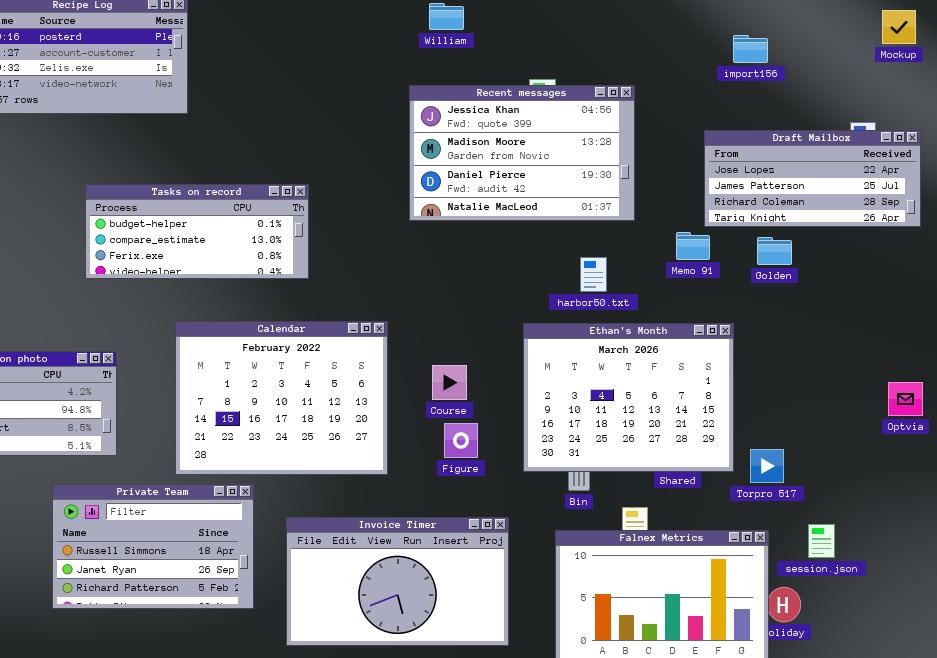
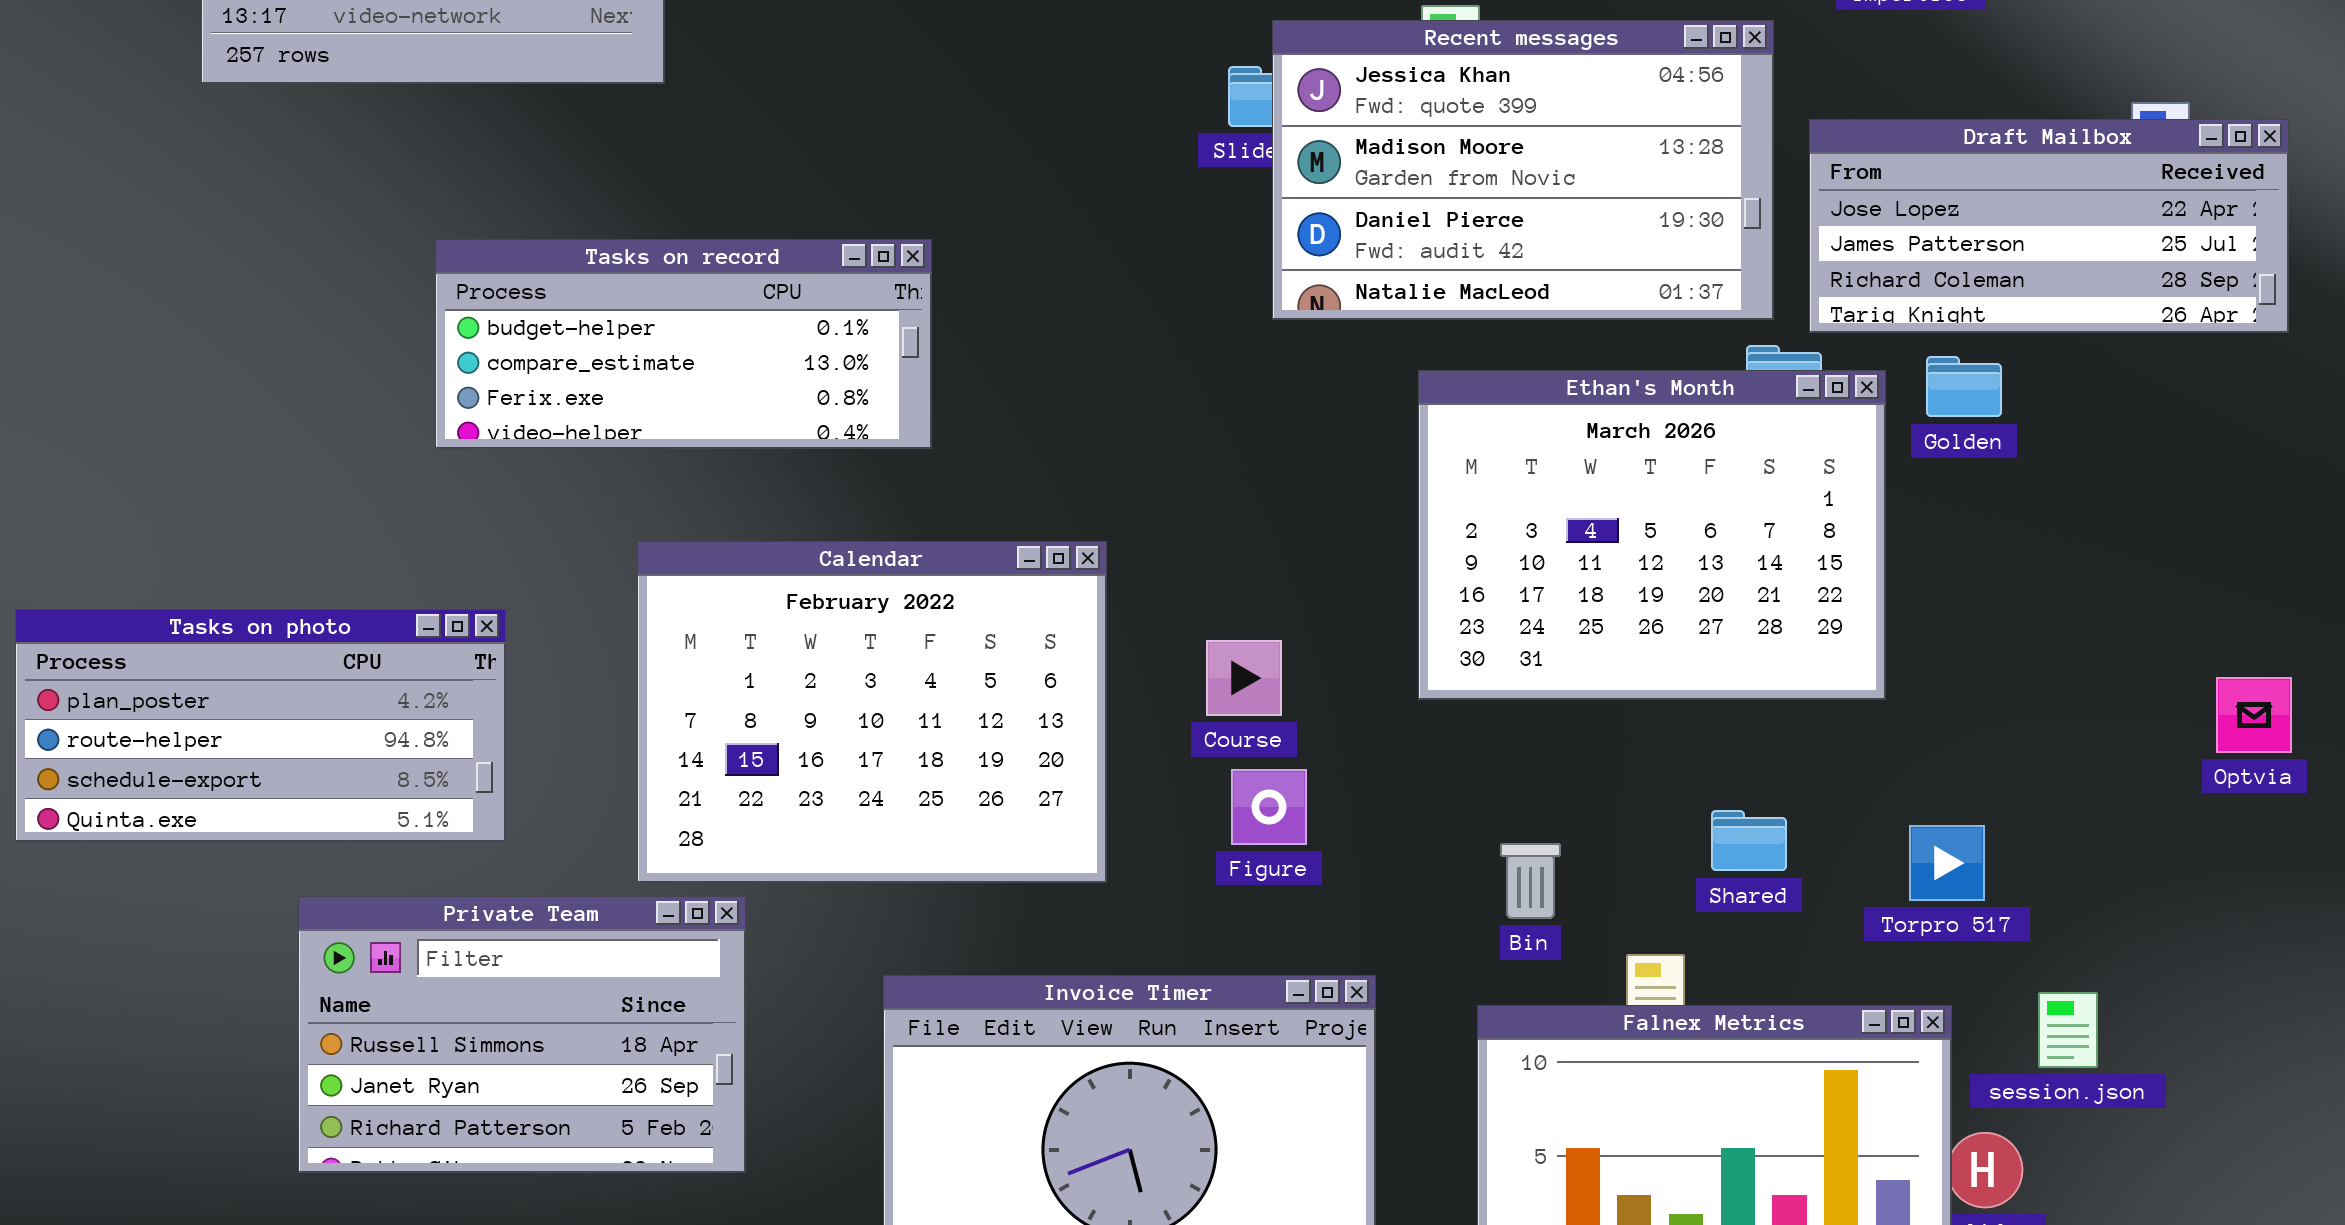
Recent messages: [409,85,635,221] -> [1272,20,1774,320], moved
Ethan's Month: [523,323,734,472] -> [1418,370,1886,700], moved
Private Team: [52,484,254,609] -> [298,896,746,1173], moved

